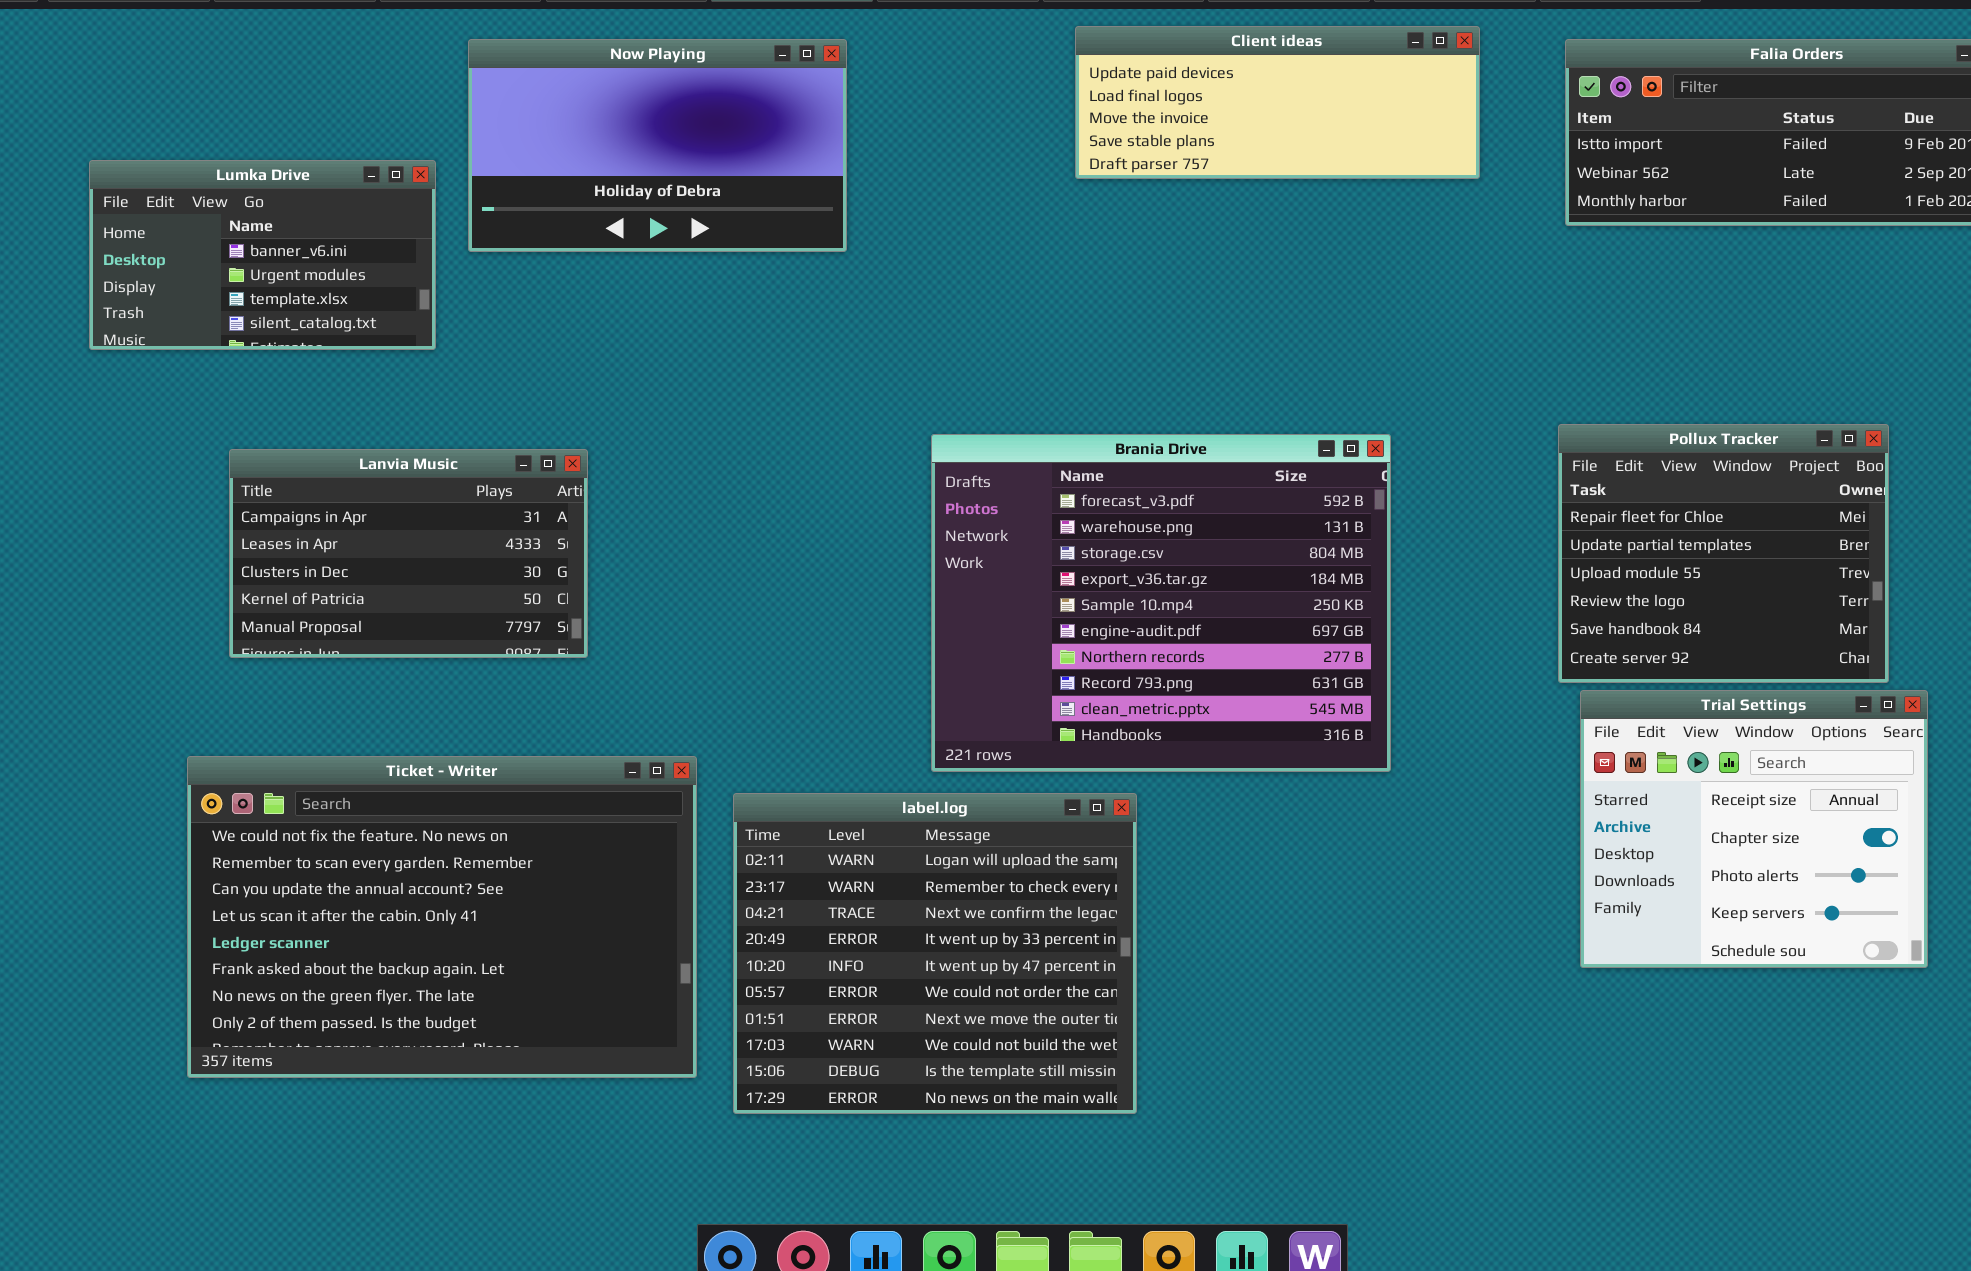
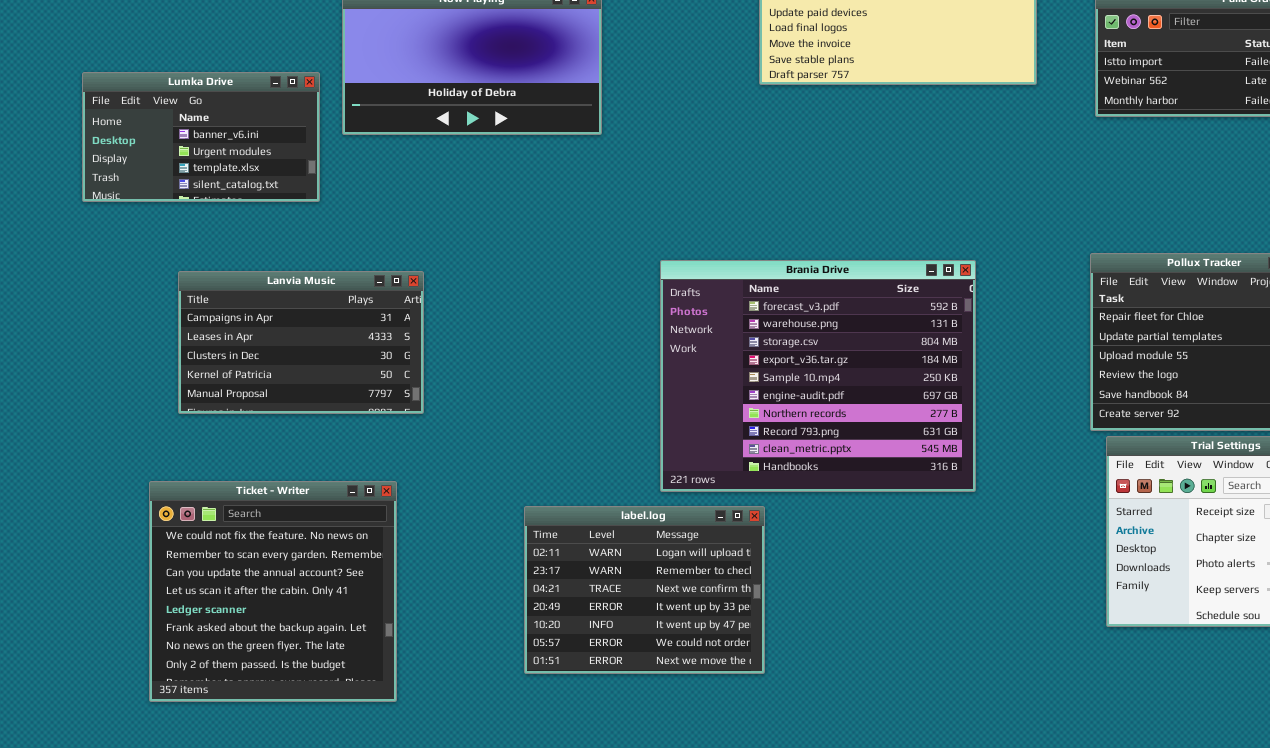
Ticket - Writer: [187,756,697,1078] -> [149,481,397,702], resized
label.log: [733,793,1137,1114] -> [524,506,765,674], resized

